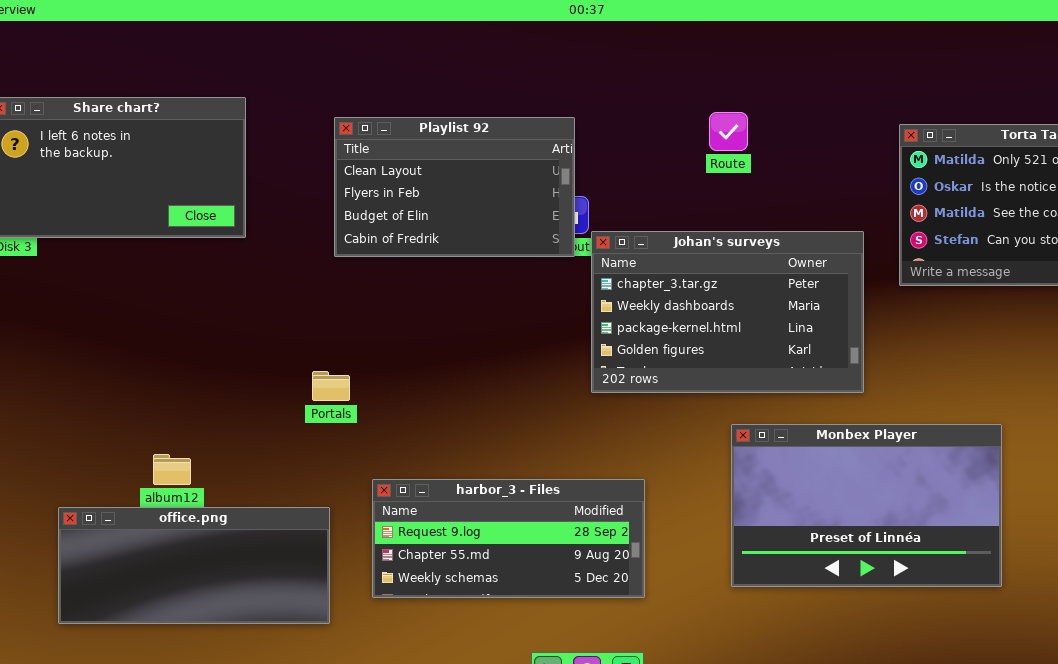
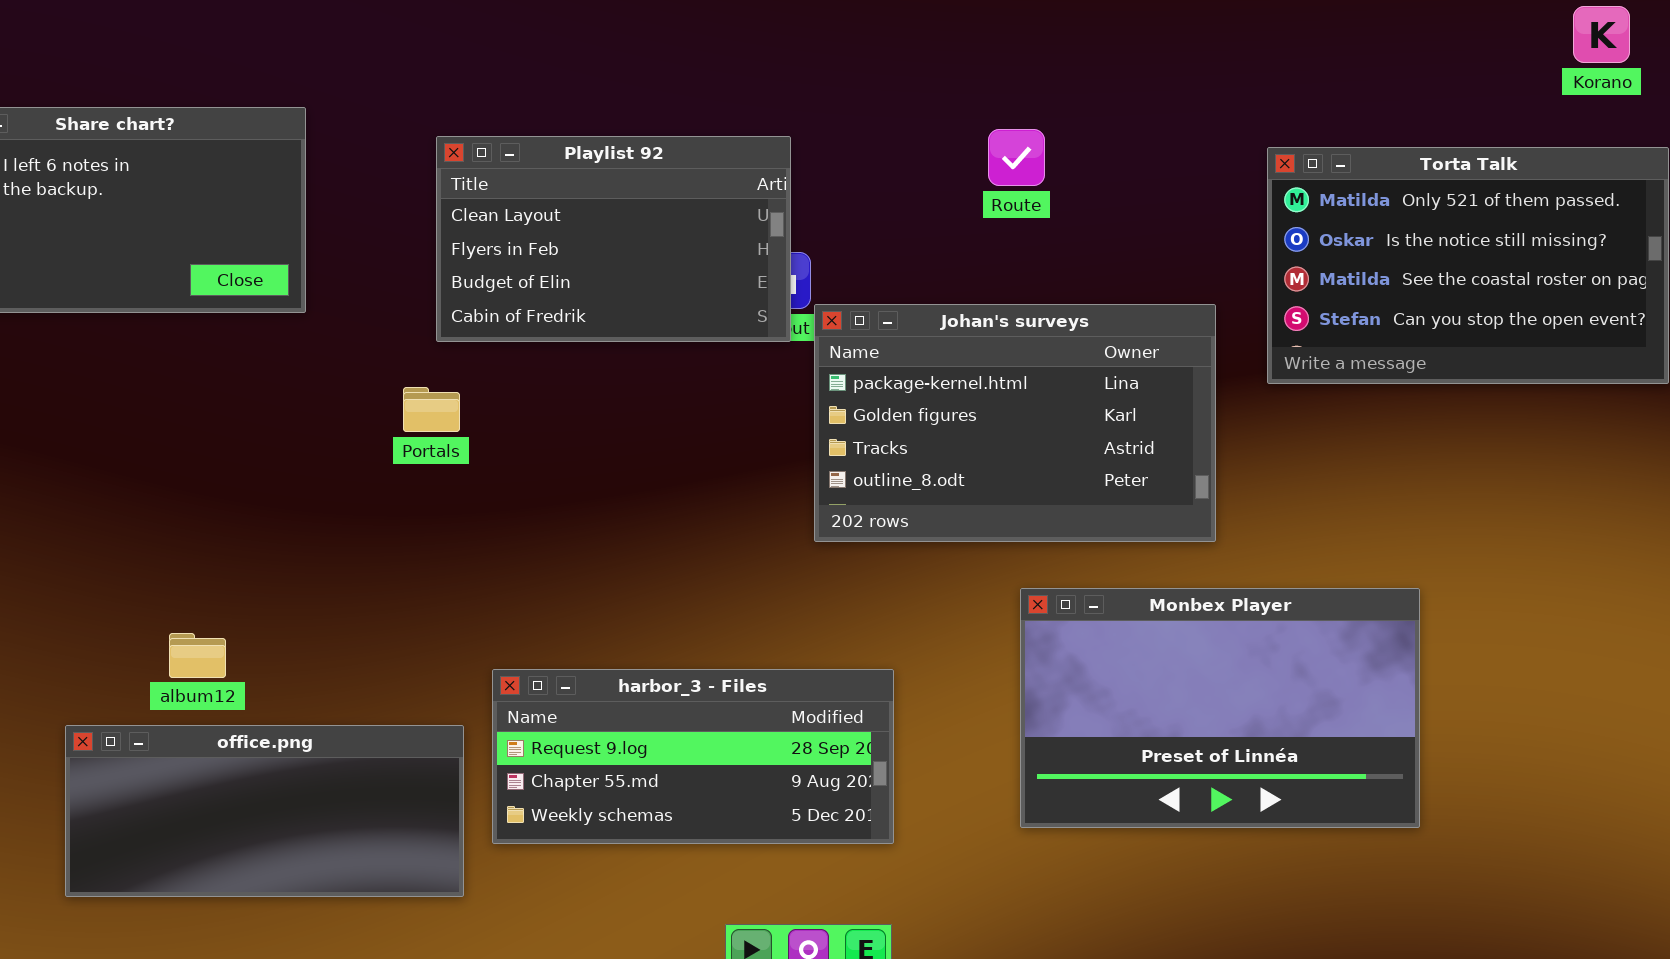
Johan's surveys: [591,231,864,393] -> [814,304,1216,542], scrolled down 2 rows
Portals: [312,371,350,401] -> [403,387,460,432], moved
office.png: [58,507,330,624] -> [65,725,464,897], moved

